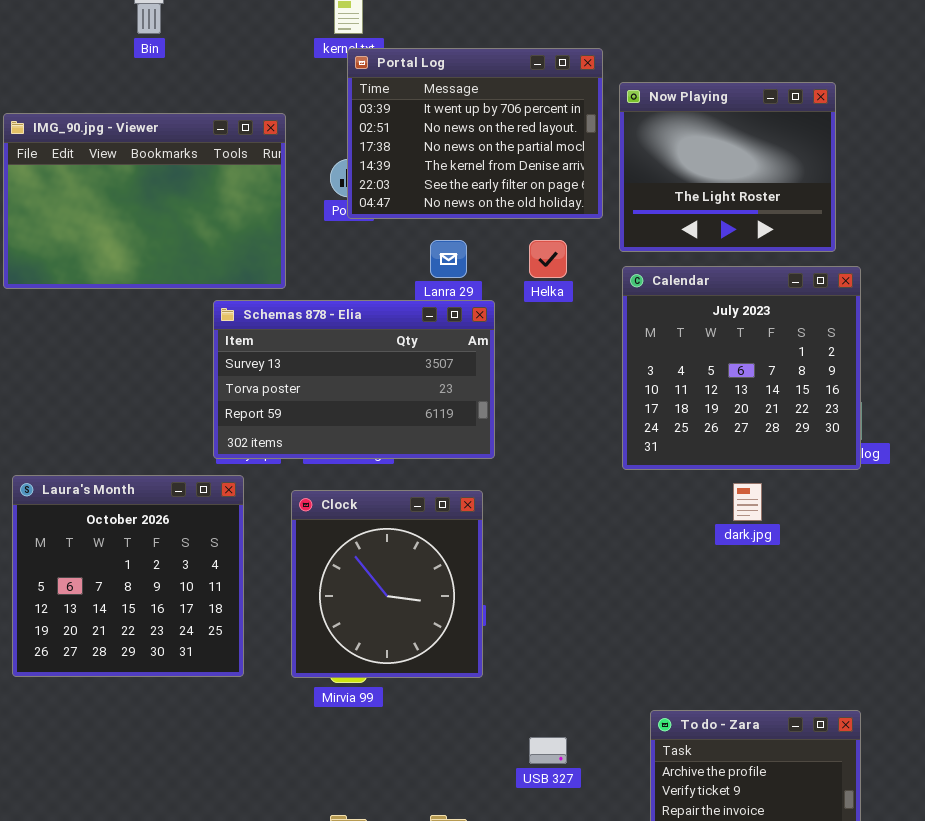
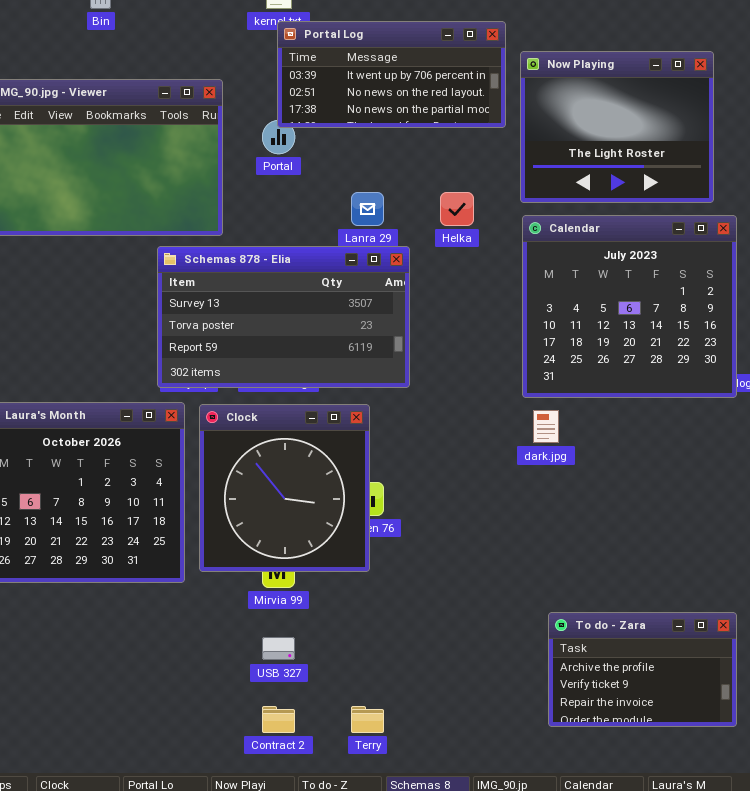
Portal Log: [347,48,603,219] -> [277,21,506,128], resized
dark.jpg: [733,483,762,521] -> [533,410,559,443], moved
Clock: [291,490,483,678] -> [199,404,370,572], moved
USB 327: [529,737,567,764] -> [262,637,295,660], moved

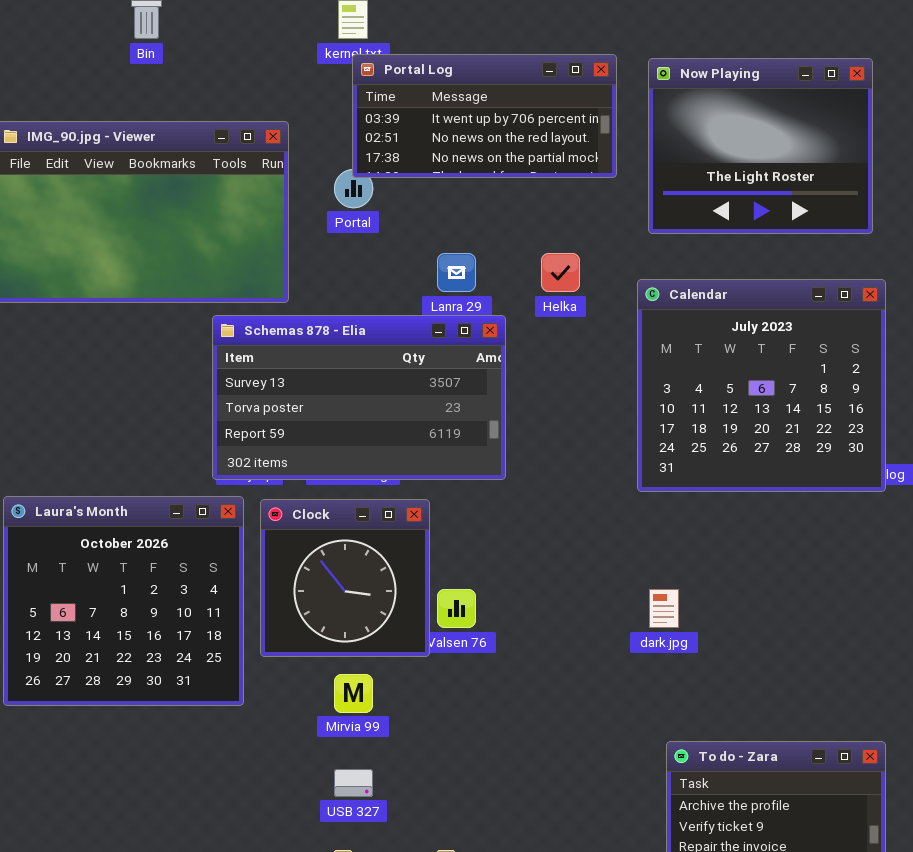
Now Playing: [520,51,714,203] -> [648,58,873,234], moved
Clock: [199,404,370,572] -> [260,499,430,657], resized
dark.jpg: [533,410,559,443] -> [649,589,679,628], moved

